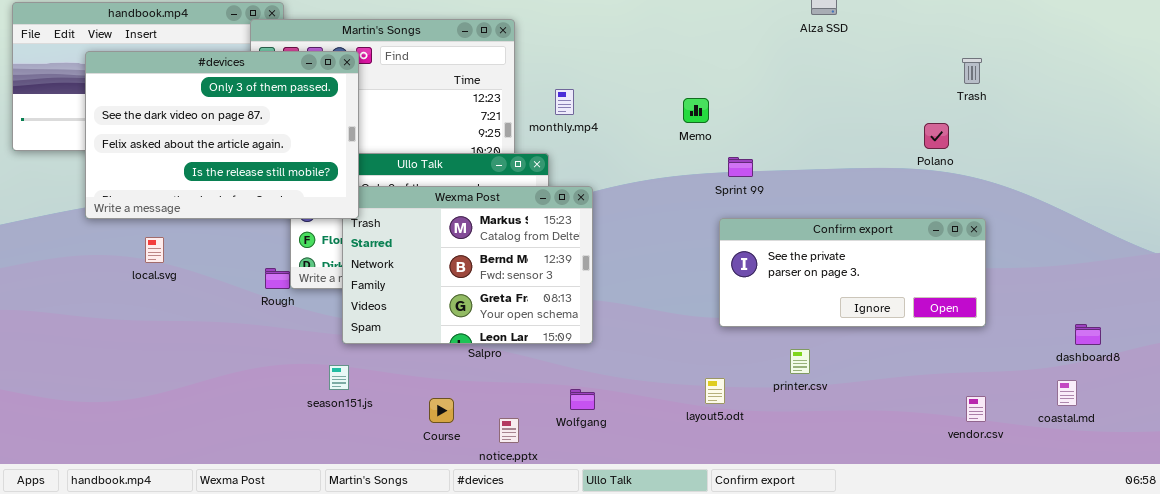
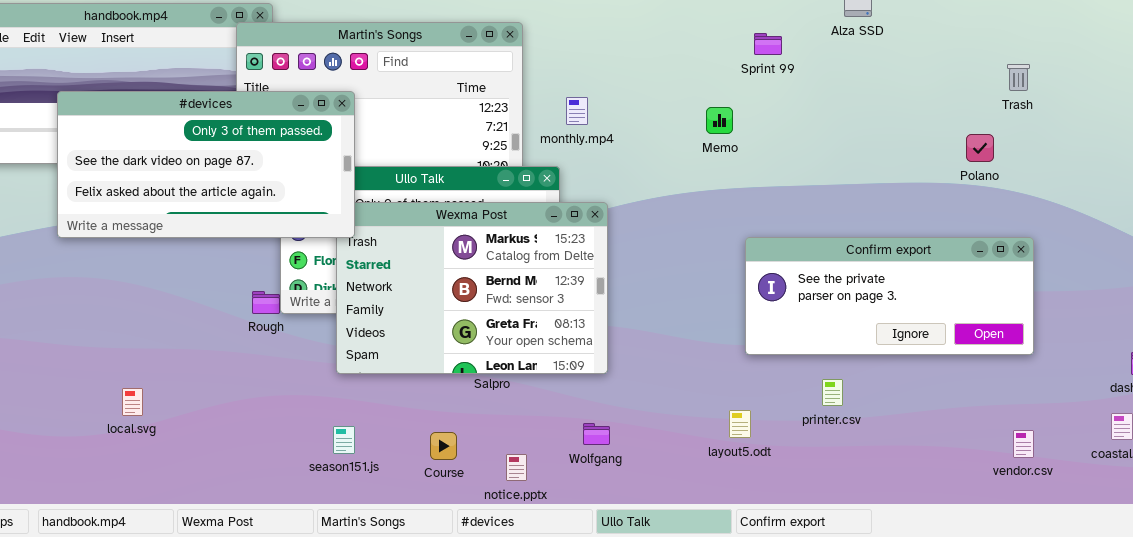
#devices: [85,51,359,219] -> [57,91,355,238], resized
Sprint 99: [728,157,753,177] -> [754,33,782,55], moved
local.svg: [145,237,164,263] -> [122,388,143,416], moved
season151.js: [329,365,349,390] -> [333,426,355,454], moved

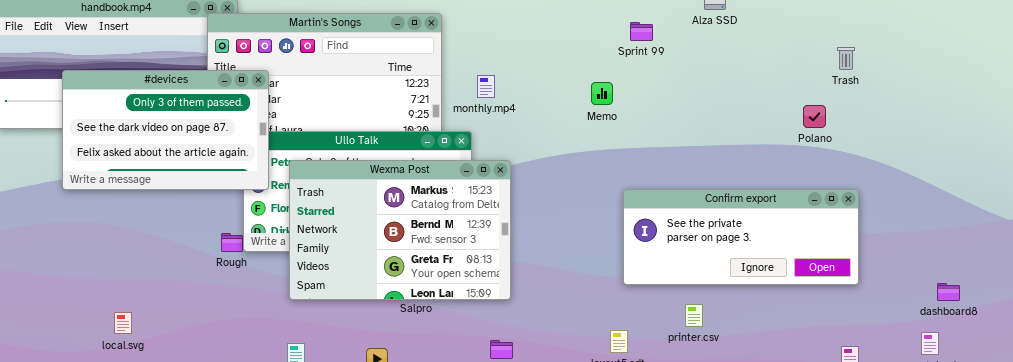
#devices: [57,91,355,238] -> [62,70,269,190], resized

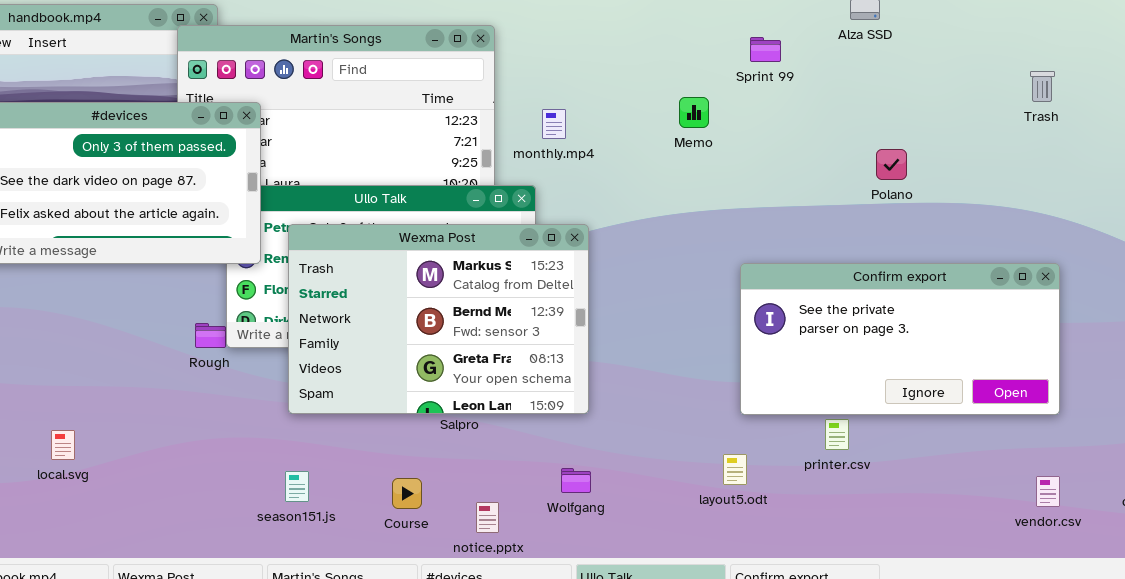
Memo: [591,82,613,105] -> [679,97,709,128], moved
Polano: [803,105,826,128] -> [876,149,907,180], moved
Confirm export: [623,189,859,285] -> [740,263,1060,415], resized

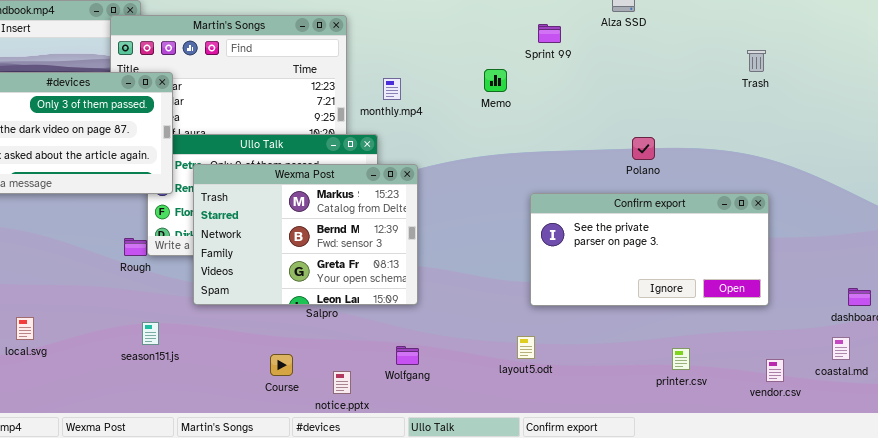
Polano: [876,149,907,180] -> [632,137,655,160], moved
printer.csv: [825,419,849,450] -> [672,348,690,370], moved
season151.js: [285,471,309,502] -> [142,322,159,345], moved
vendor.csv: [1036,476,1060,507] -> [766,359,784,382], moved

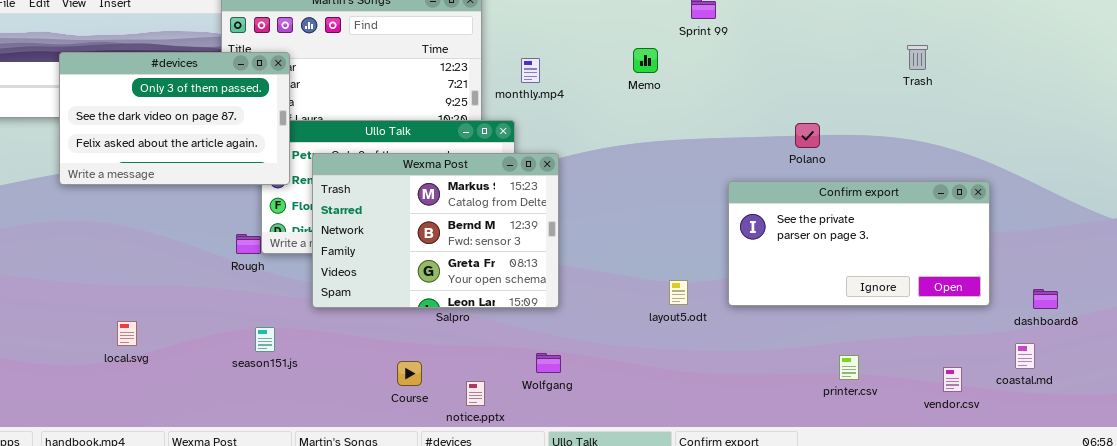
Trash: [747,50,766,72] -> [907,45,928,70], moved
Confirm export: [530,193,769,306] -> [728,181,990,306], moved
layout5.odt: [517,336,535,359] -> [669,280,688,305], moved

